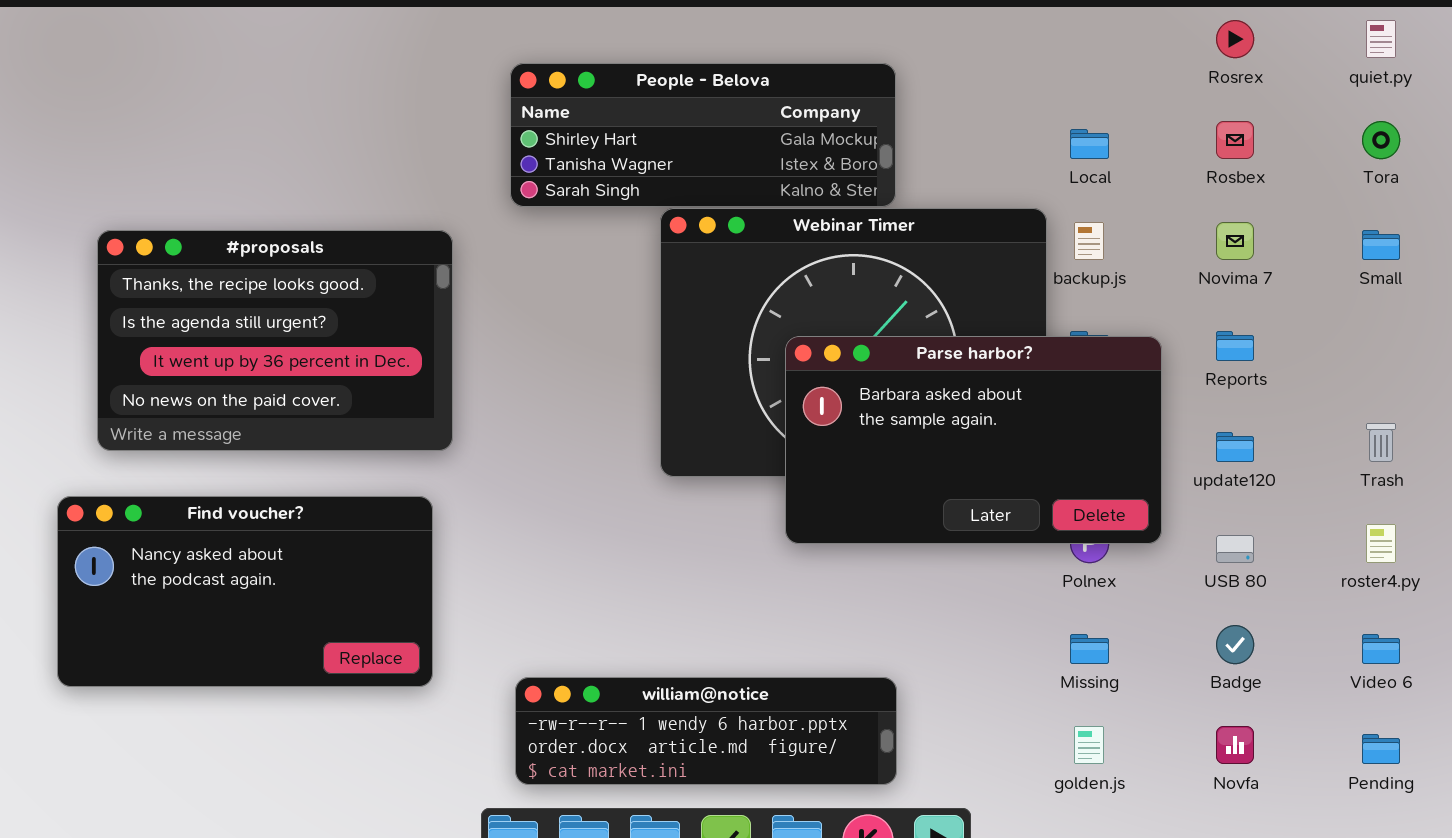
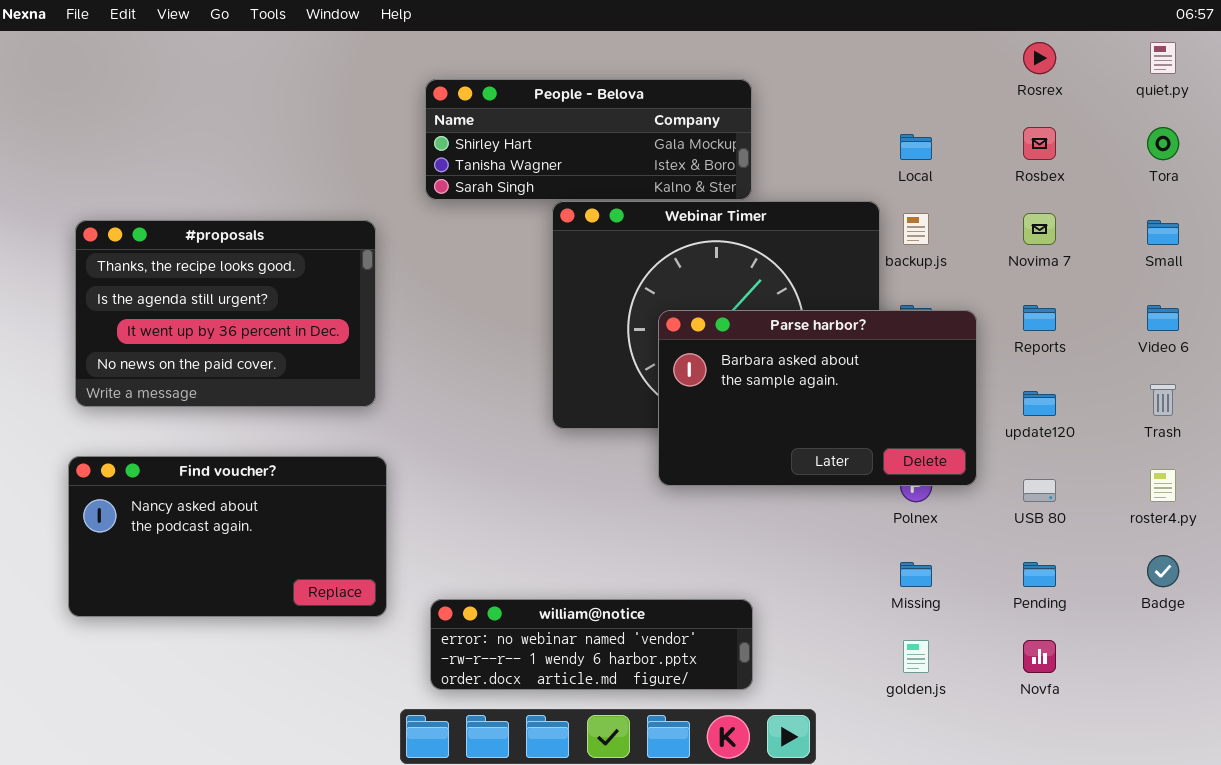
Find voucher?: [57,496,433,687] -> [68,456,387,617], moved
Badge: [1216,625,1254,664] -> [1147,555,1179,587], moved
Video 6: [1362,634,1400,664] -> [1147,305,1179,331], moved
william@notice: [515,677,897,785] -> [430,599,753,690], scrolled up 1 row
Pending: [1362,734,1400,764] -> [1023,562,1056,587], moved

